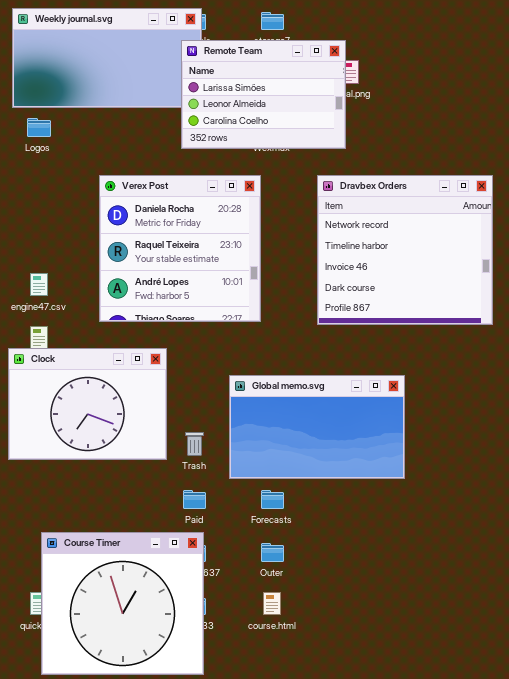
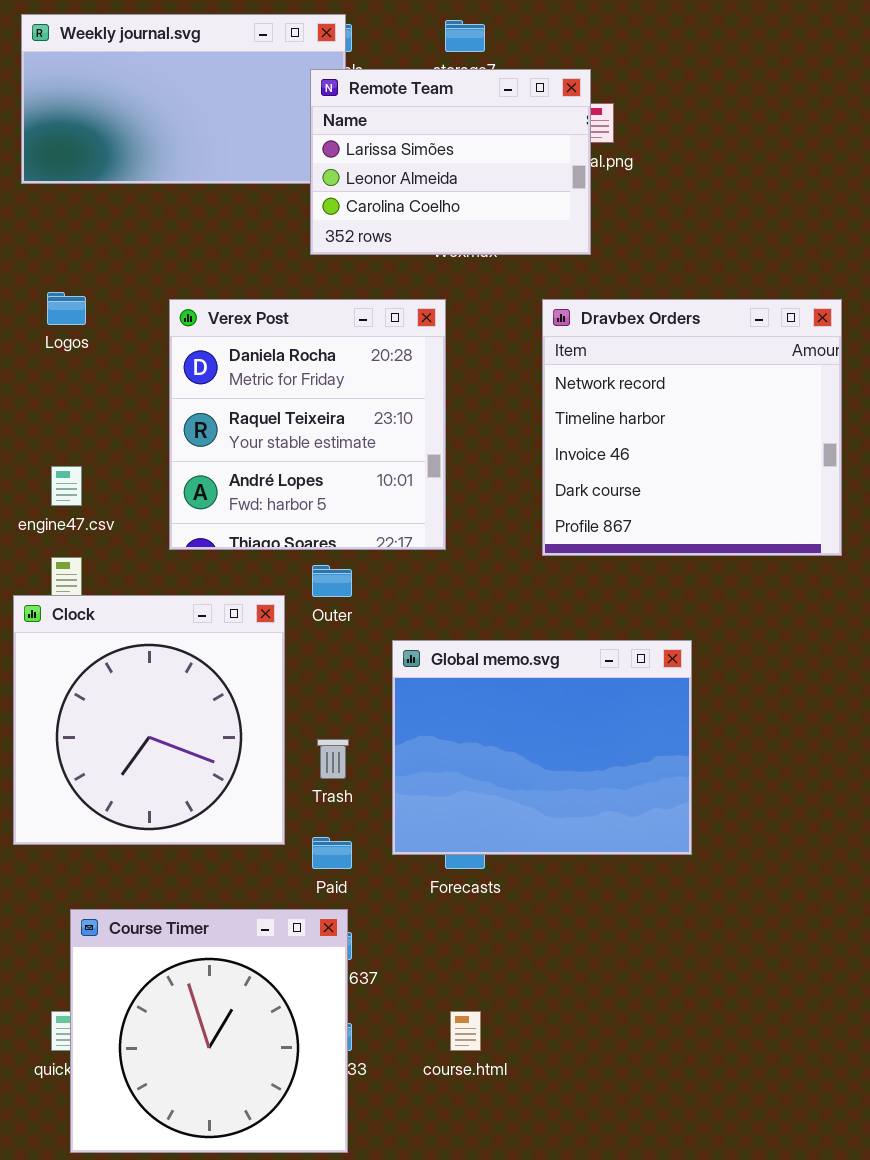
Logos: [27,118,51,137] -> [47,292,86,325], moved
Clock: [8,348,167,460] -> [13,595,285,845], resized
Global memo.svg: [229,375,405,479] -> [392,640,692,855], resized
Outer: [261,543,284,562] -> [312,565,352,597], moved

